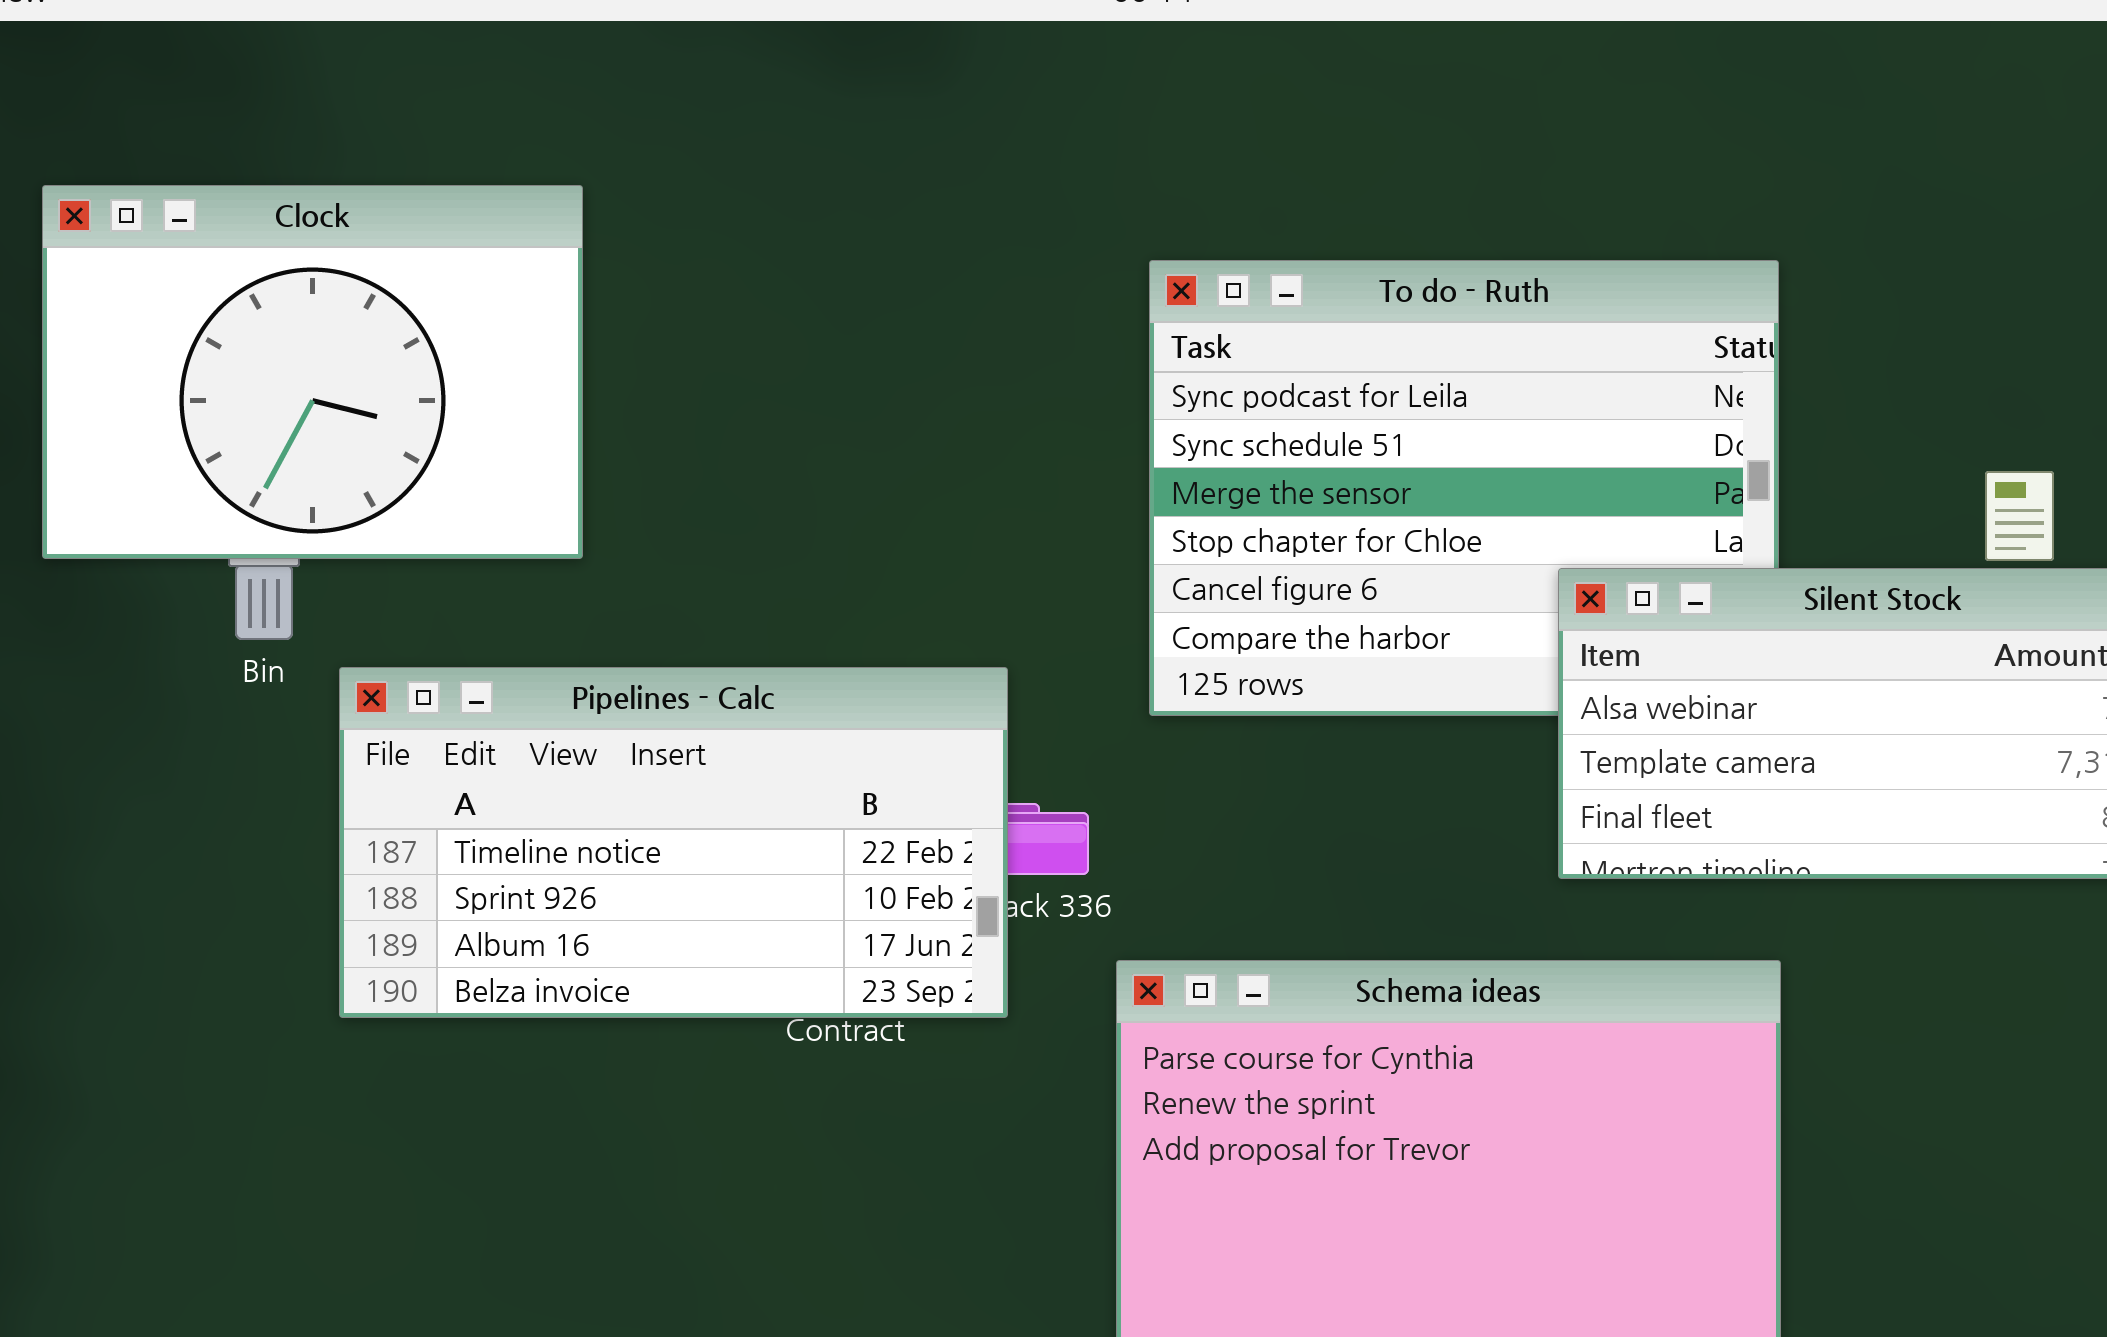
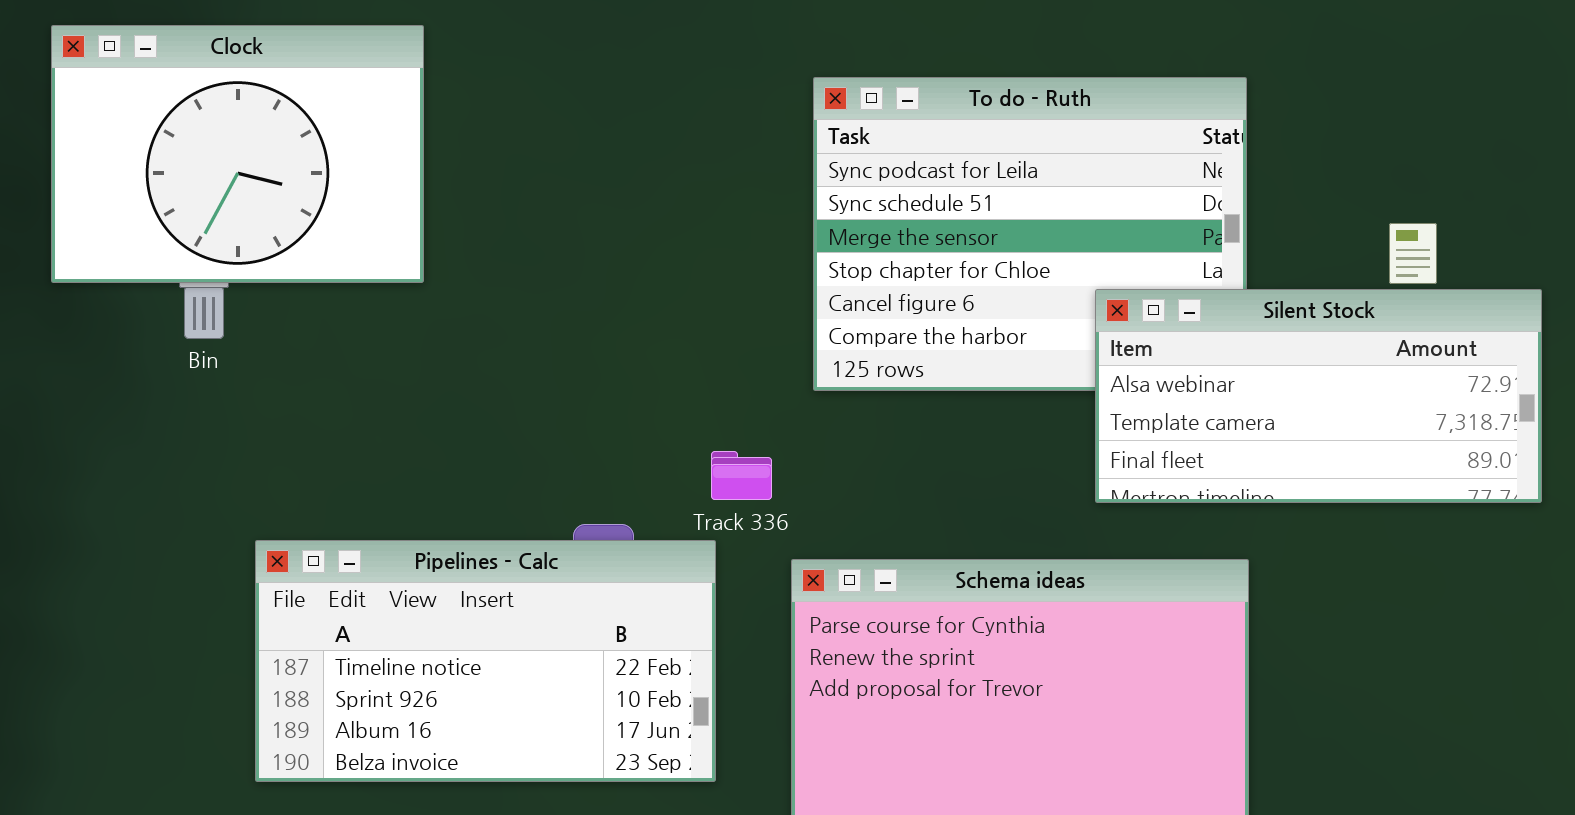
Pipelines - Calc: [339,667,1008,1018] -> [255,540,716,782], moved

